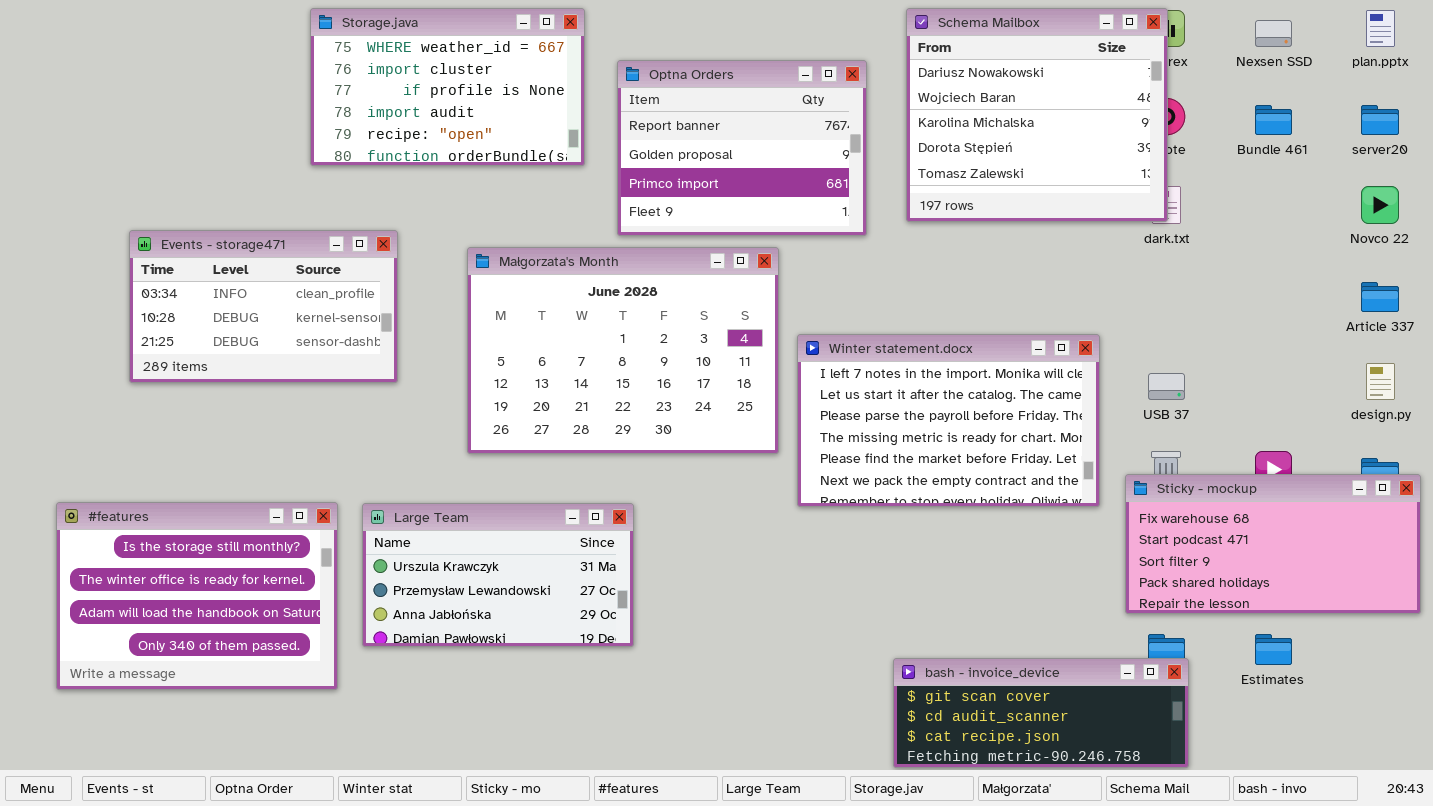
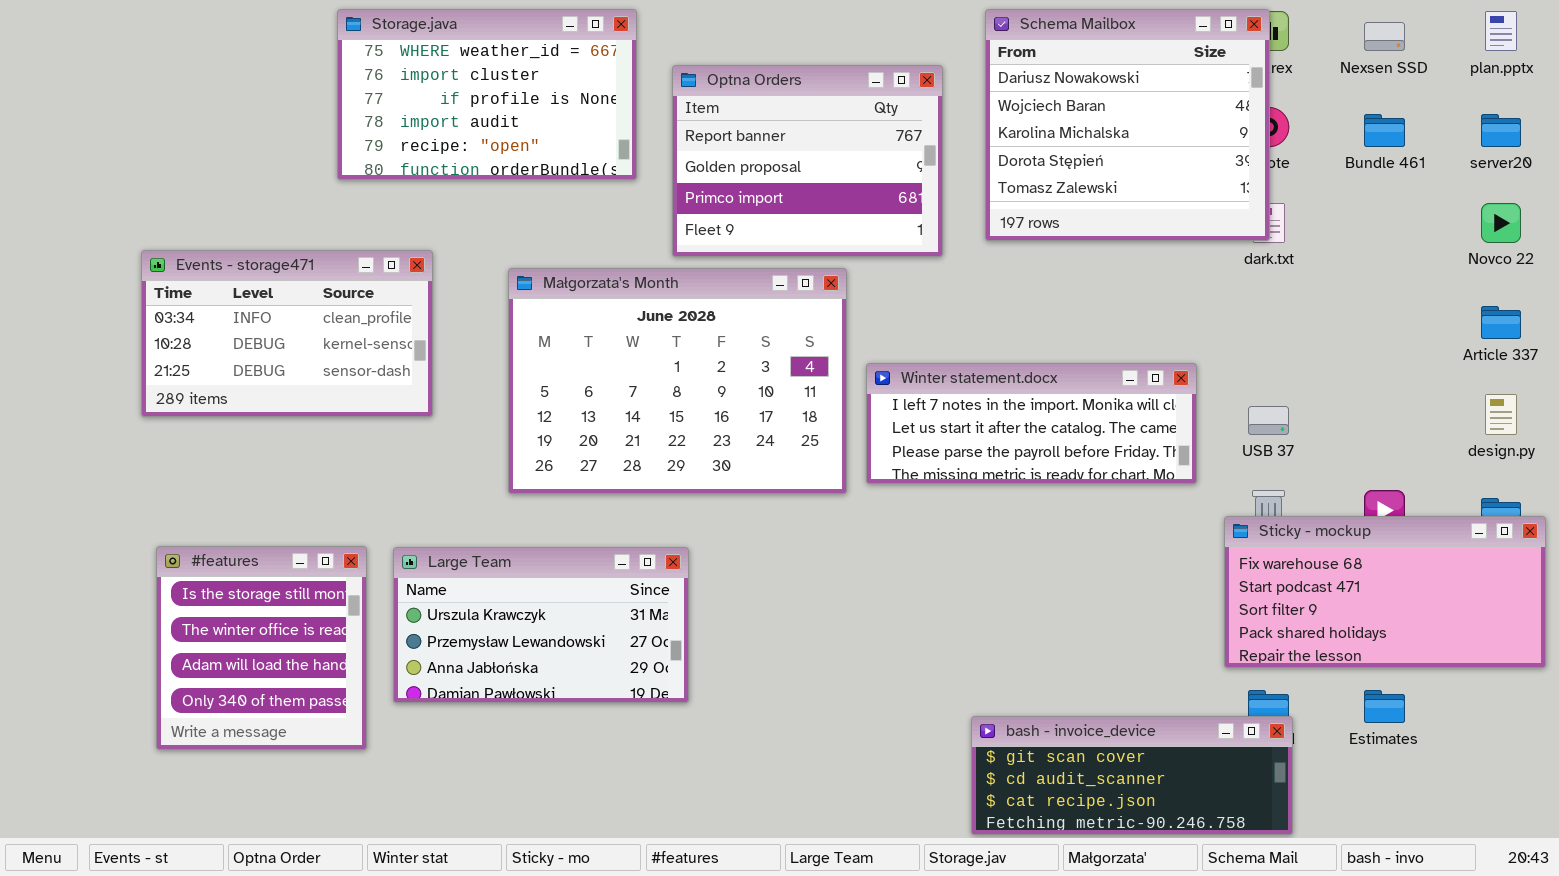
Winter statement.docx: [797,334,1100,507] -> [866,363,1197,484], resized
#features: [56,502,338,690] -> [156,546,367,750], resized

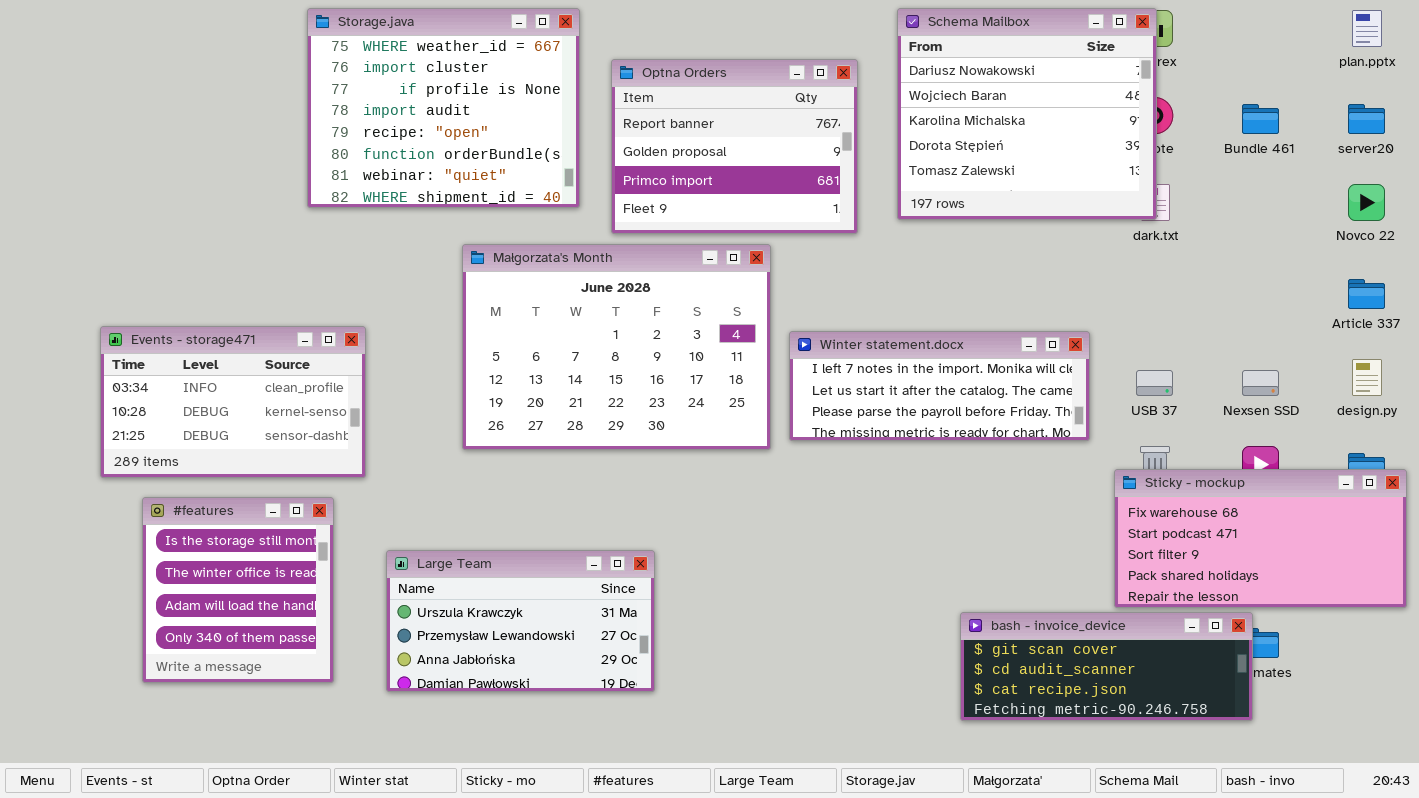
Storage.java: [337,9,637,180] -> [307,8,580,208], resized
Nexsen SSD: [1364,22,1405,51] -> [1242,370,1279,396], moved
Events - storage471: [141,250,433,417] -> [100,326,366,478], moved
Large Team: [393,547,689,703] -> [386,550,655,692], moved
bash - invoice_device: [971,716,1293,835] -> [960,612,1253,721], moved

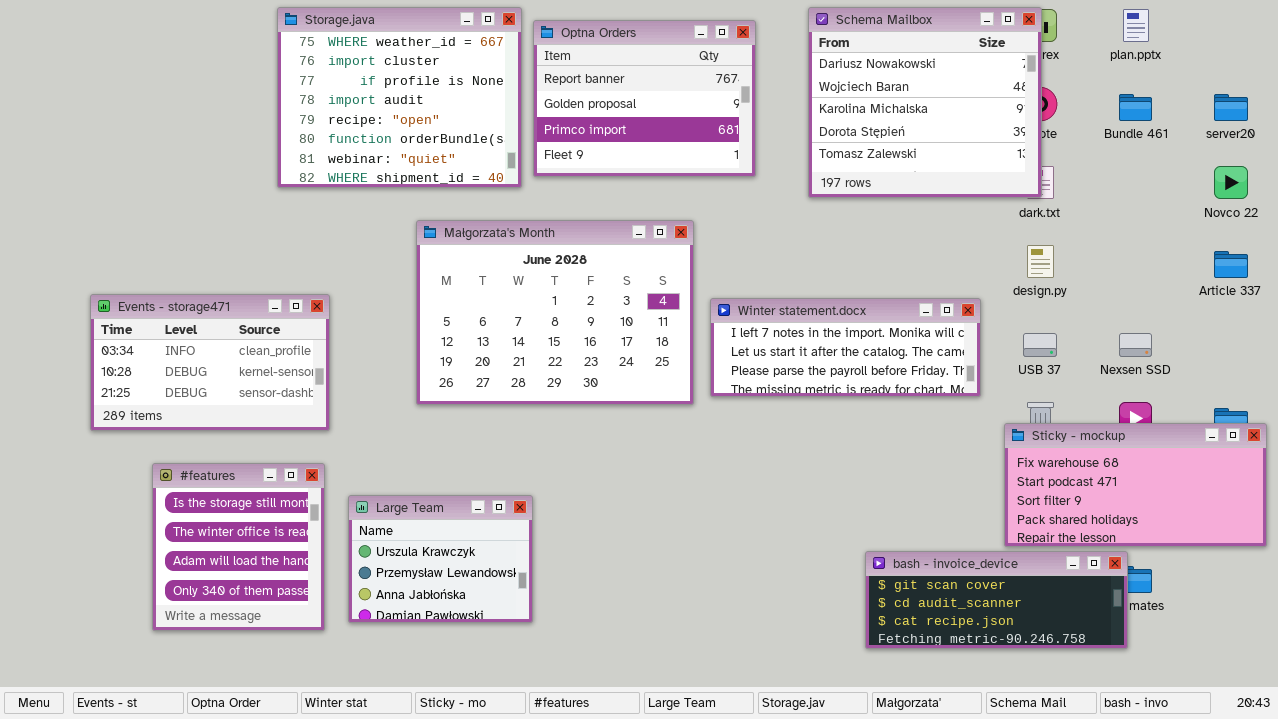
plan.pptx: [1352,10,1382,47] -> [1123,9,1149,42], moved
Optna Orders: [611,59,858,234] -> [533,20,756,177], moved
design.py: [1352,359,1382,396] -> [1027,245,1054,278], moved
#features: [142,497,334,683] -> [152,463,325,631], moved
Large Team: [386,550,655,692] -> [348,495,533,623], resized

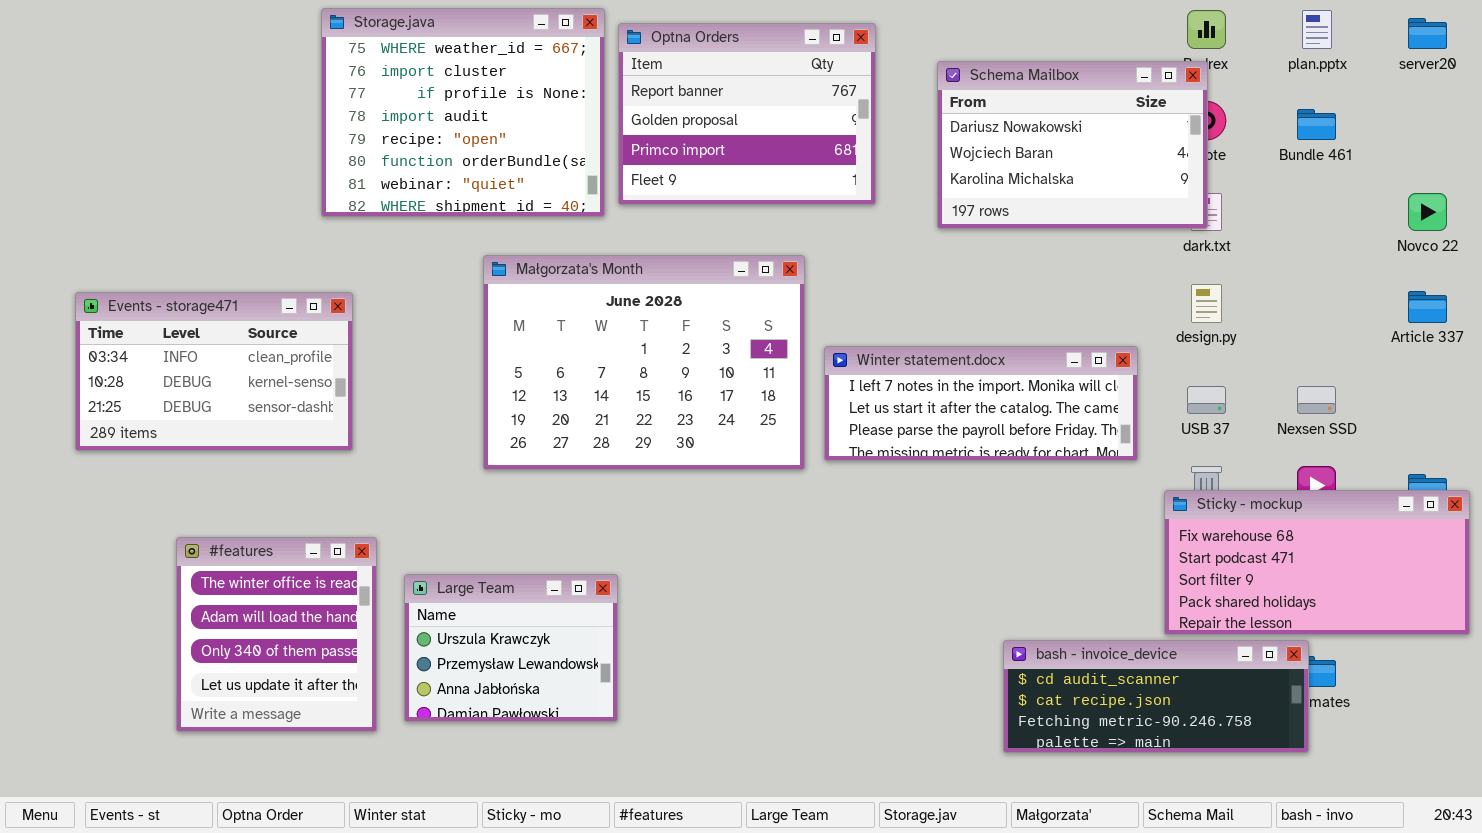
Schema Mailbox: [808,7,1042,198] -> [937,61,1208,229], resized
server20: [1214,94,1248,121] -> [1408,18,1447,49], moved
Events - storage471: [90,294,330,431] -> [75,292,353,451], moved
#features: [152,463,325,631] -> [176,537,377,732], scrolled down 1 row
bash - invoice_device: [865,551,1128,649] -> [1003,640,1309,753], scrolled down 1 row

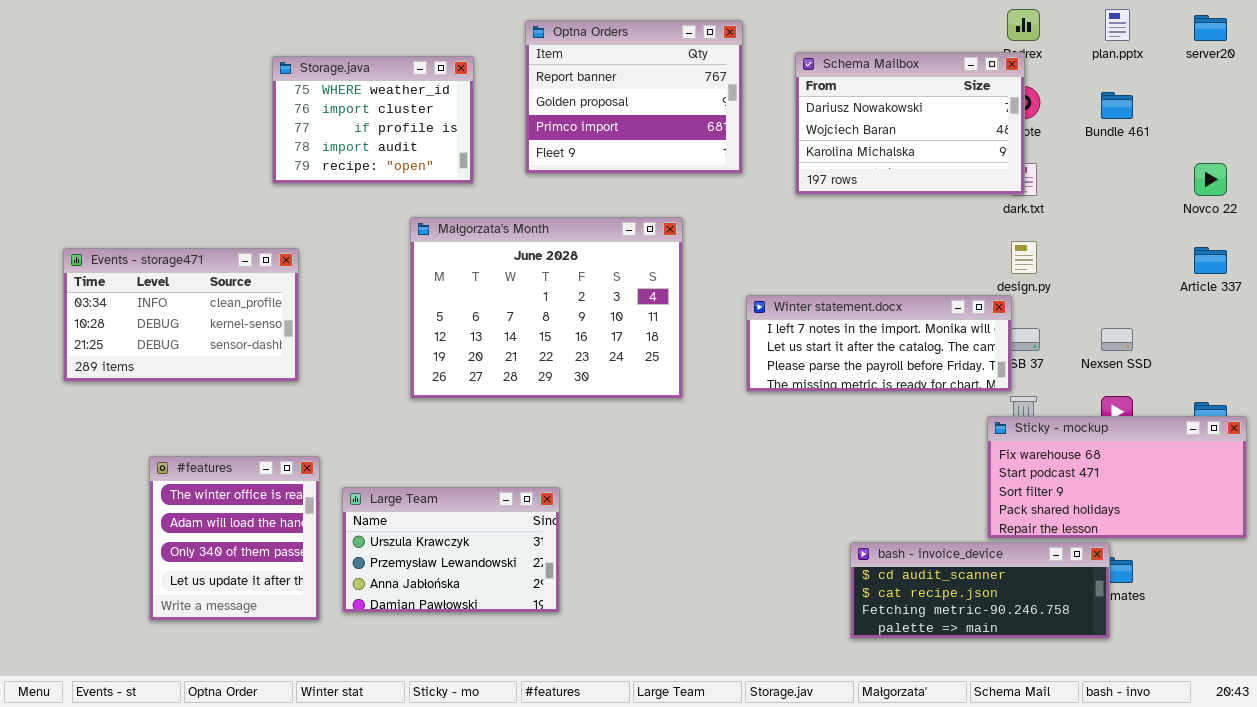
Storage.java: [321,8,605,217] -> [272,56,474,184], resized
Winter statement.docx: [824,346,1138,461] -> [746,295,1012,392], moved
Large Team: [404,574,618,722] -> [342,487,560,613], resized

